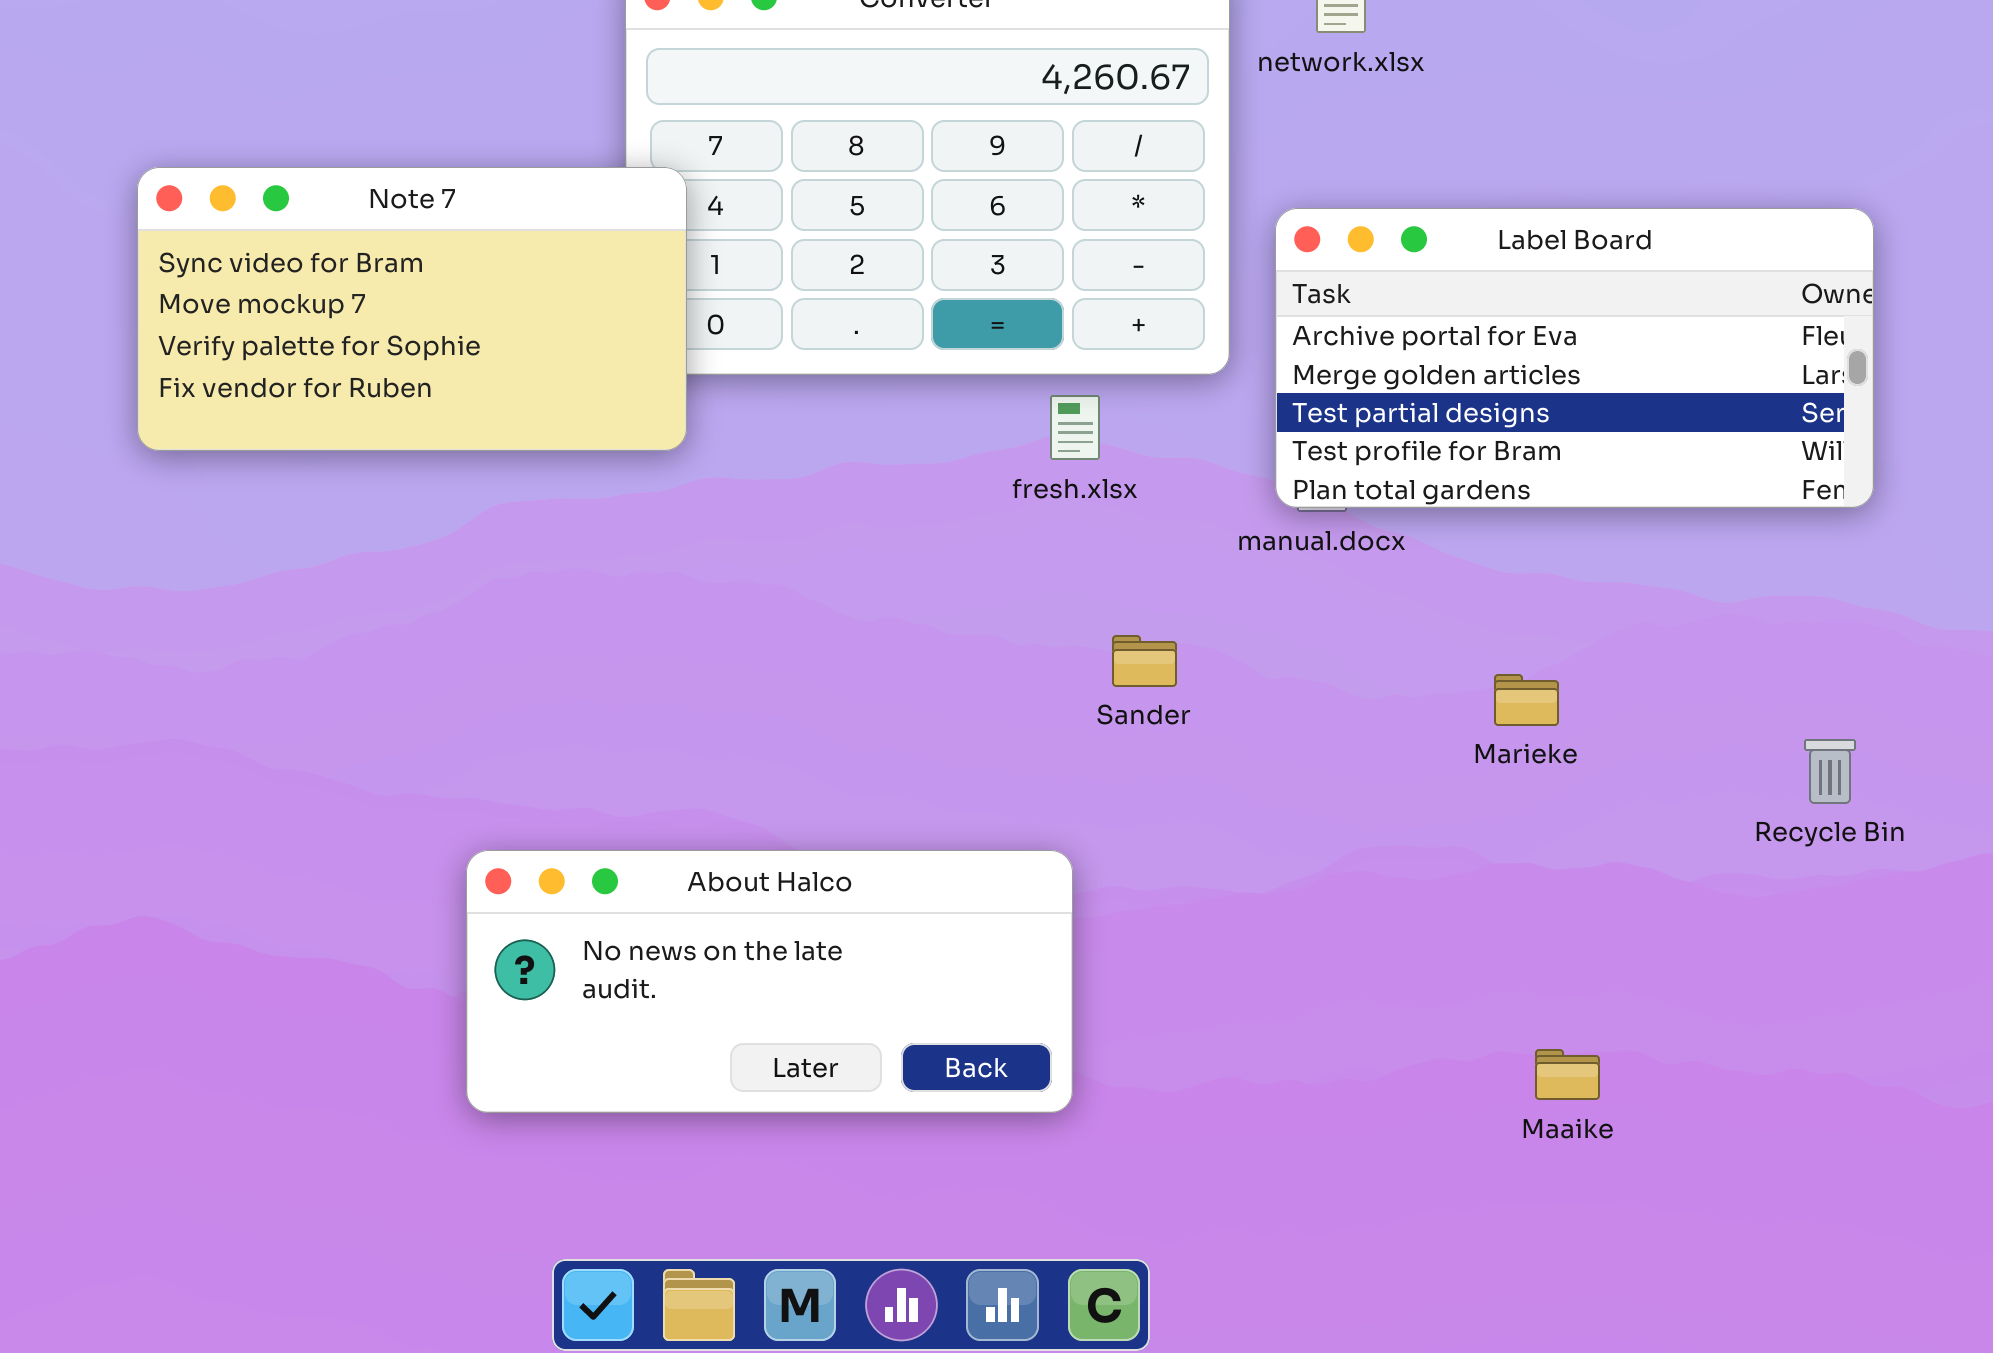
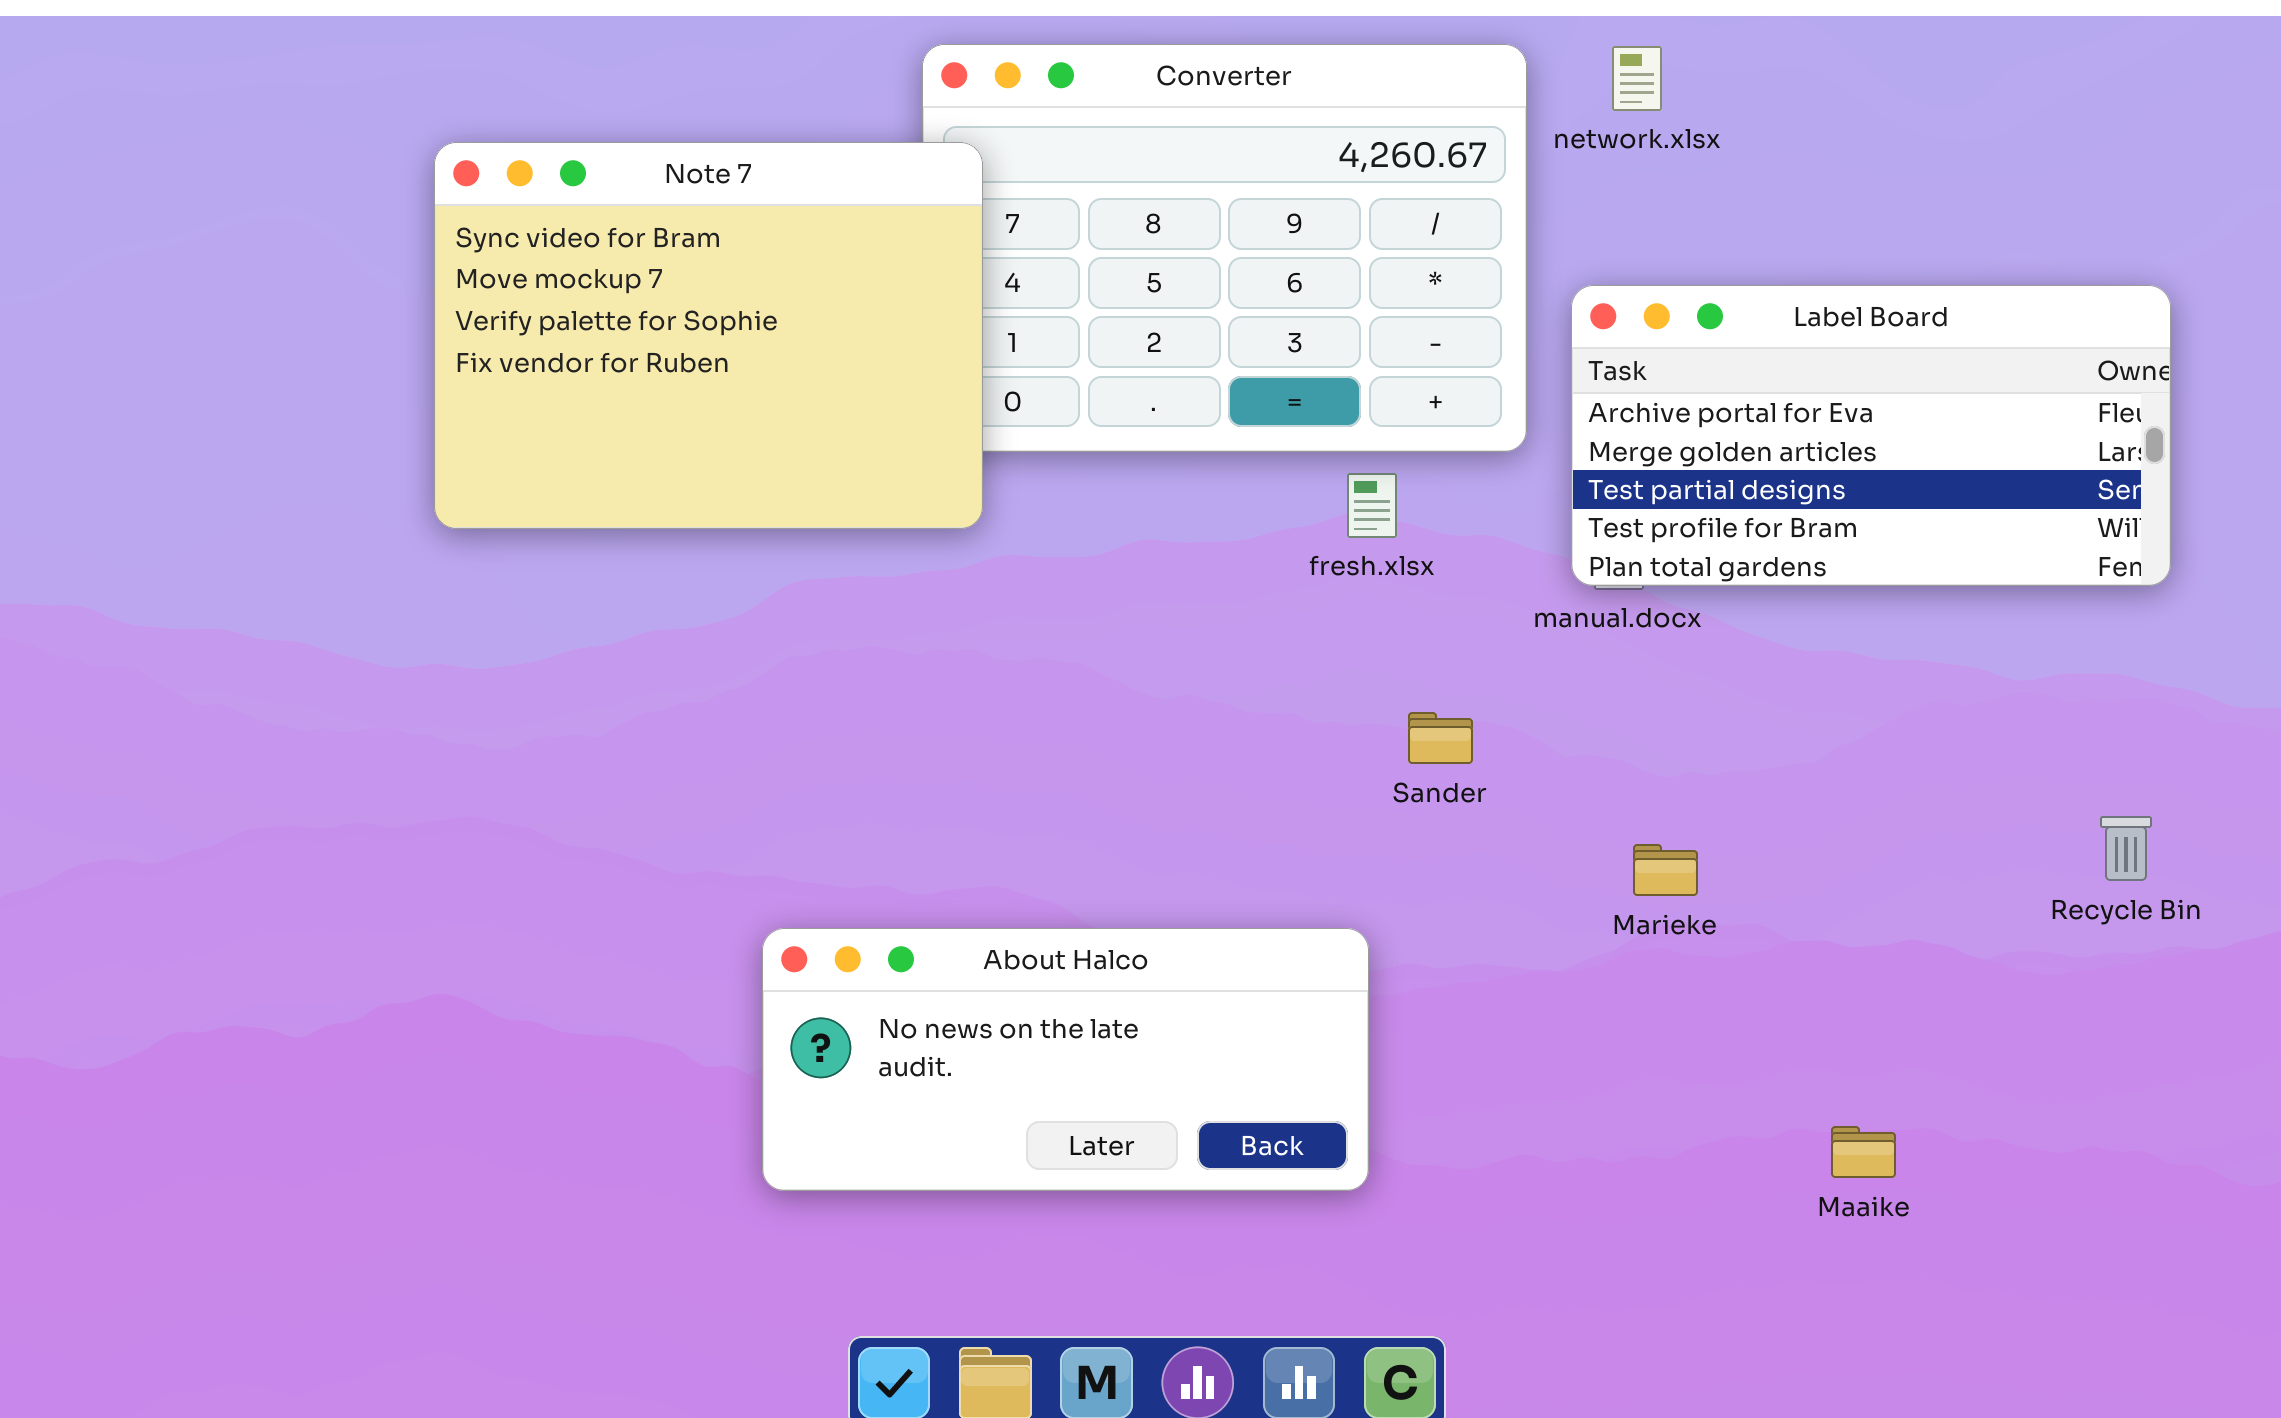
Note 7: [137,167,687,451] -> [434,142,983,529], resized
Marieke: [1494,674,1559,726] -> [1633,844,1698,896], moved

